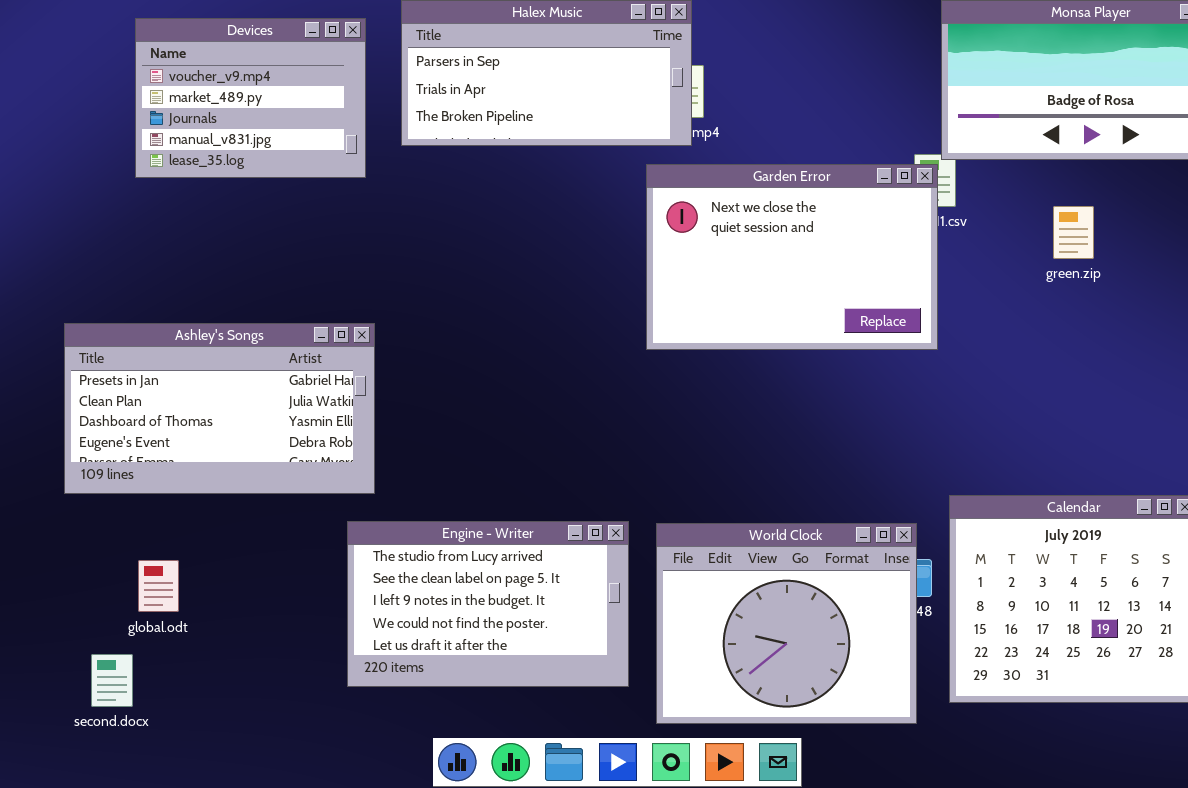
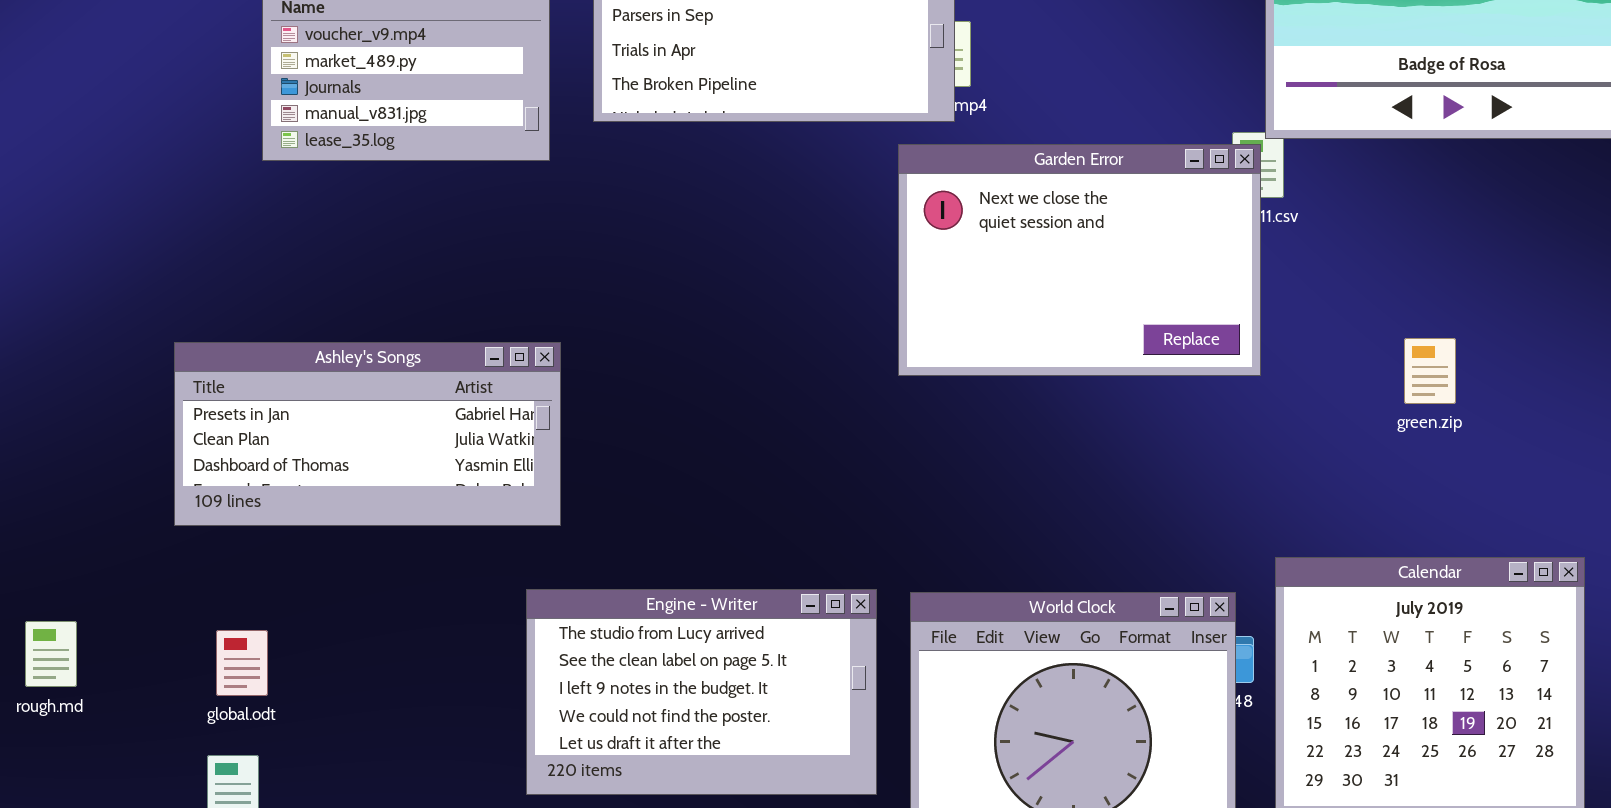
green.zip: [1053,206,1094,259] -> [1404,338,1456,404], moved
Ashley's Songs: [64,323,375,494] -> [174,342,561,526], resized
global.odt: [138,560,179,612] -> [216,630,268,696], moved

